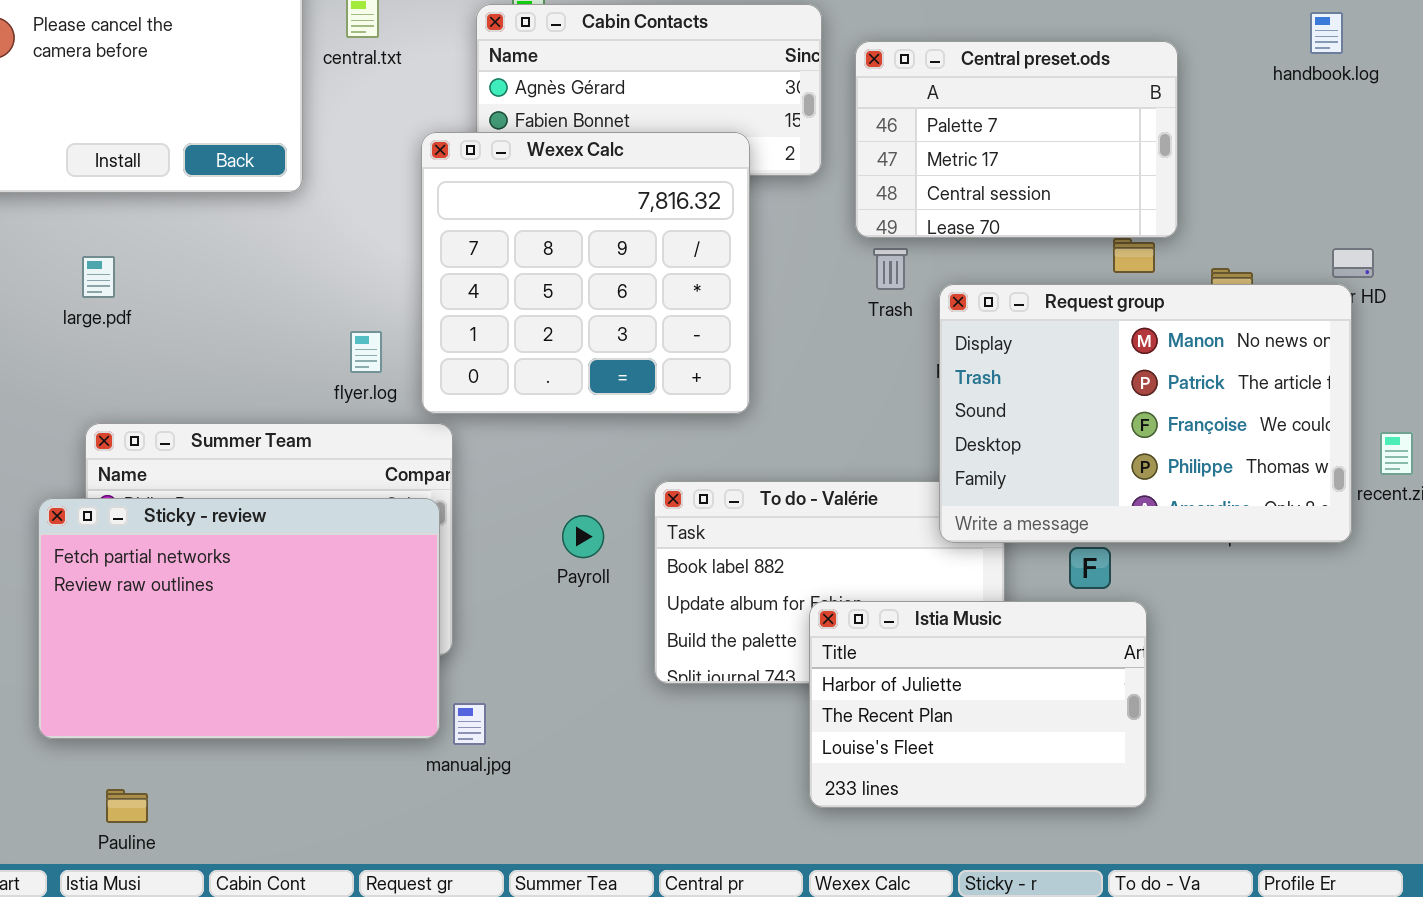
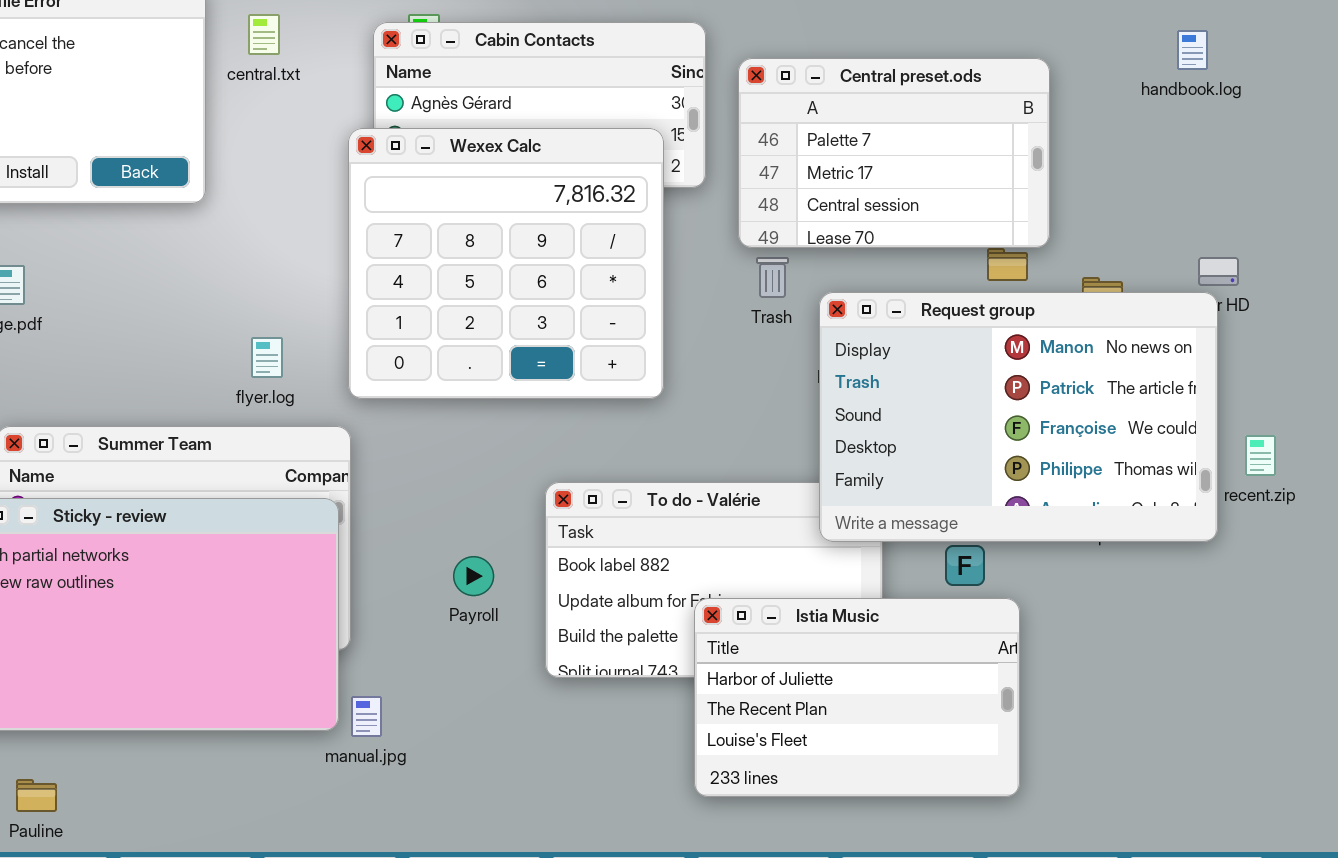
Wexex Calc: [421,132,750,414] -> [348,128,664,399], moved
Payroll: [562,515,604,558] -> [453,556,494,596], moved

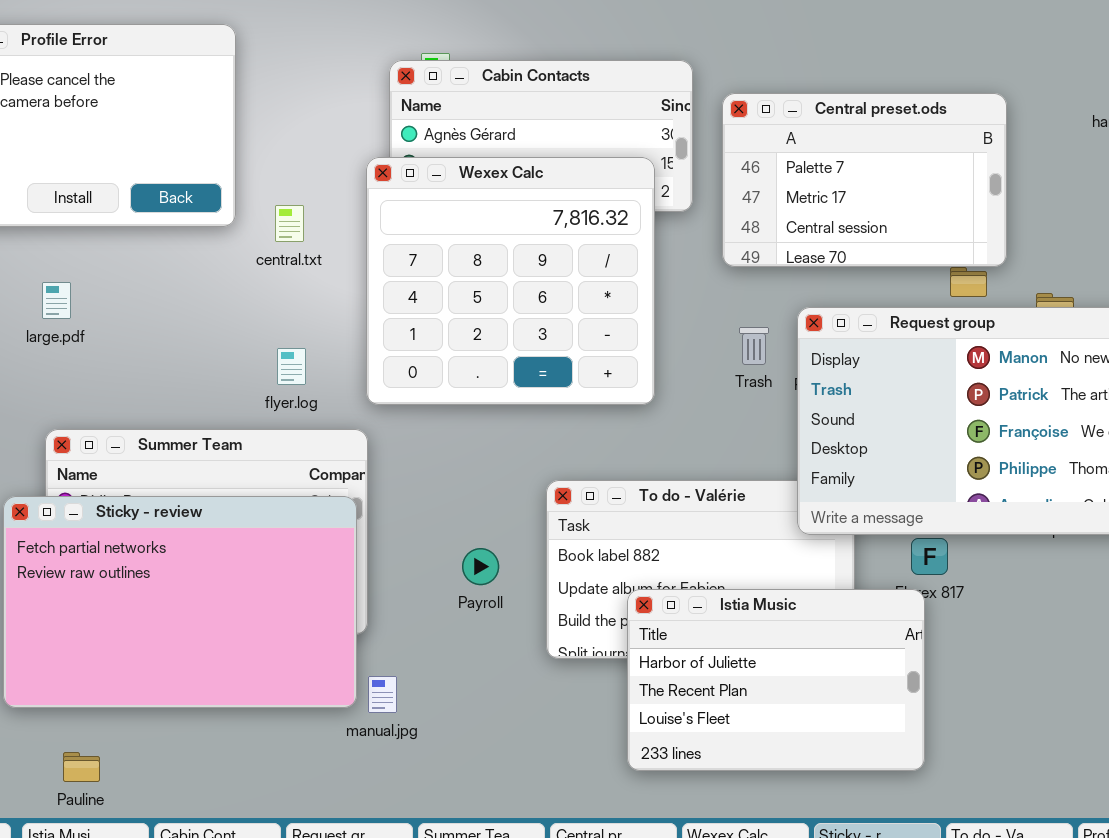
central.txt: [248,14,280,55] -> [275,205,304,242], moved
Trash: [756,257,789,298] -> [739,327,769,365], moved
Istia Music: [694,598,1020,797] -> [627,589,925,771], moved

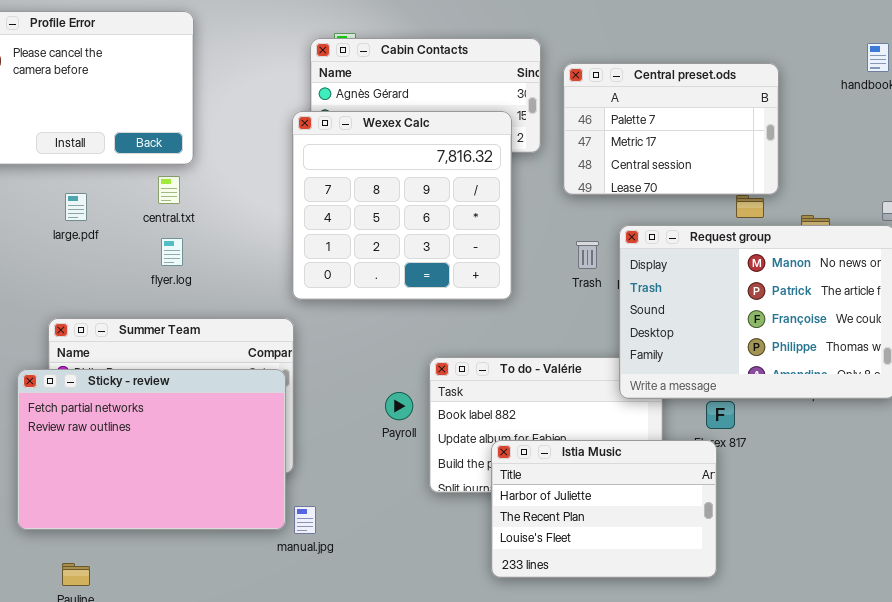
central.txt: [275,205,304,242] -> [158,176,180,204], moved
large.pdf: [42,282,71,319] -> [65,193,87,221], moved
flyer.log: [277,348,306,385] -> [161,238,183,266], moved
Payroll: [462,548,499,585] -> [385,392,413,420], moved

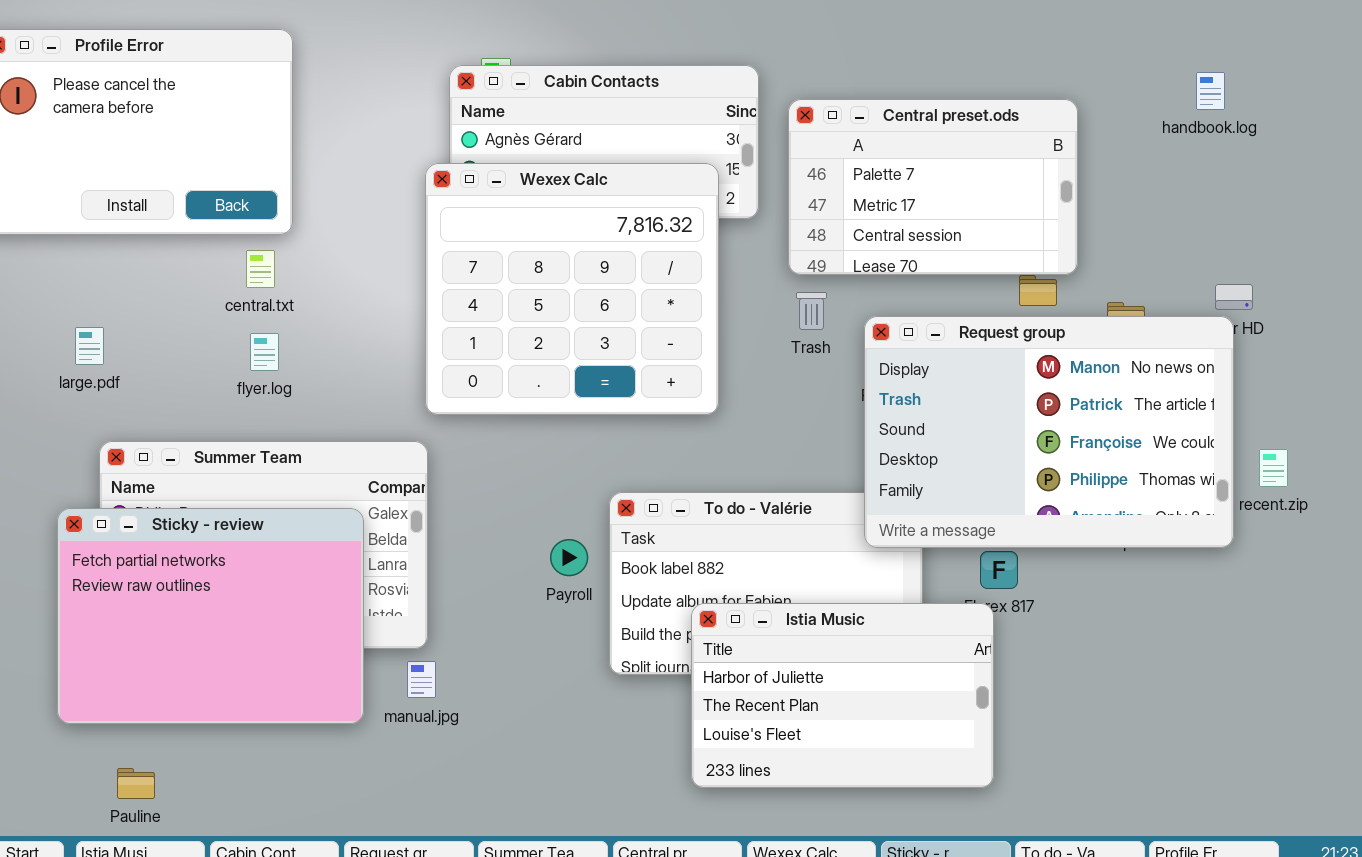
large.pdf: [65,193,87,221] -> [75,327,104,365], moved
Trash: [576,241,599,269] -> [796,292,827,330], moved
Sticky - review: [17,369,286,530] -> [57,508,364,724], resized
manual.jpg: [294,506,316,534] -> [407,661,436,698], moved

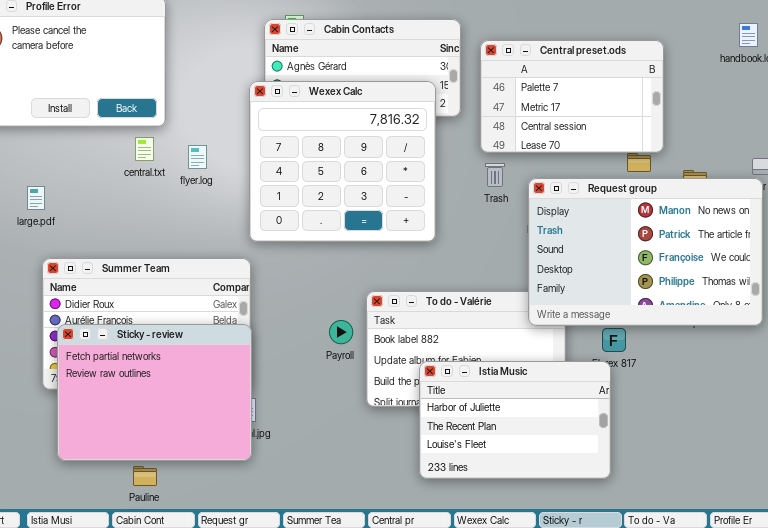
flyer.log: [250,333,279,371] -> [188,145,207,169], moved
Sticky - review: [57,508,364,724] -> [57,324,252,461], moved
Pauline: [117,768,155,799] -> [133,466,157,486], moved

